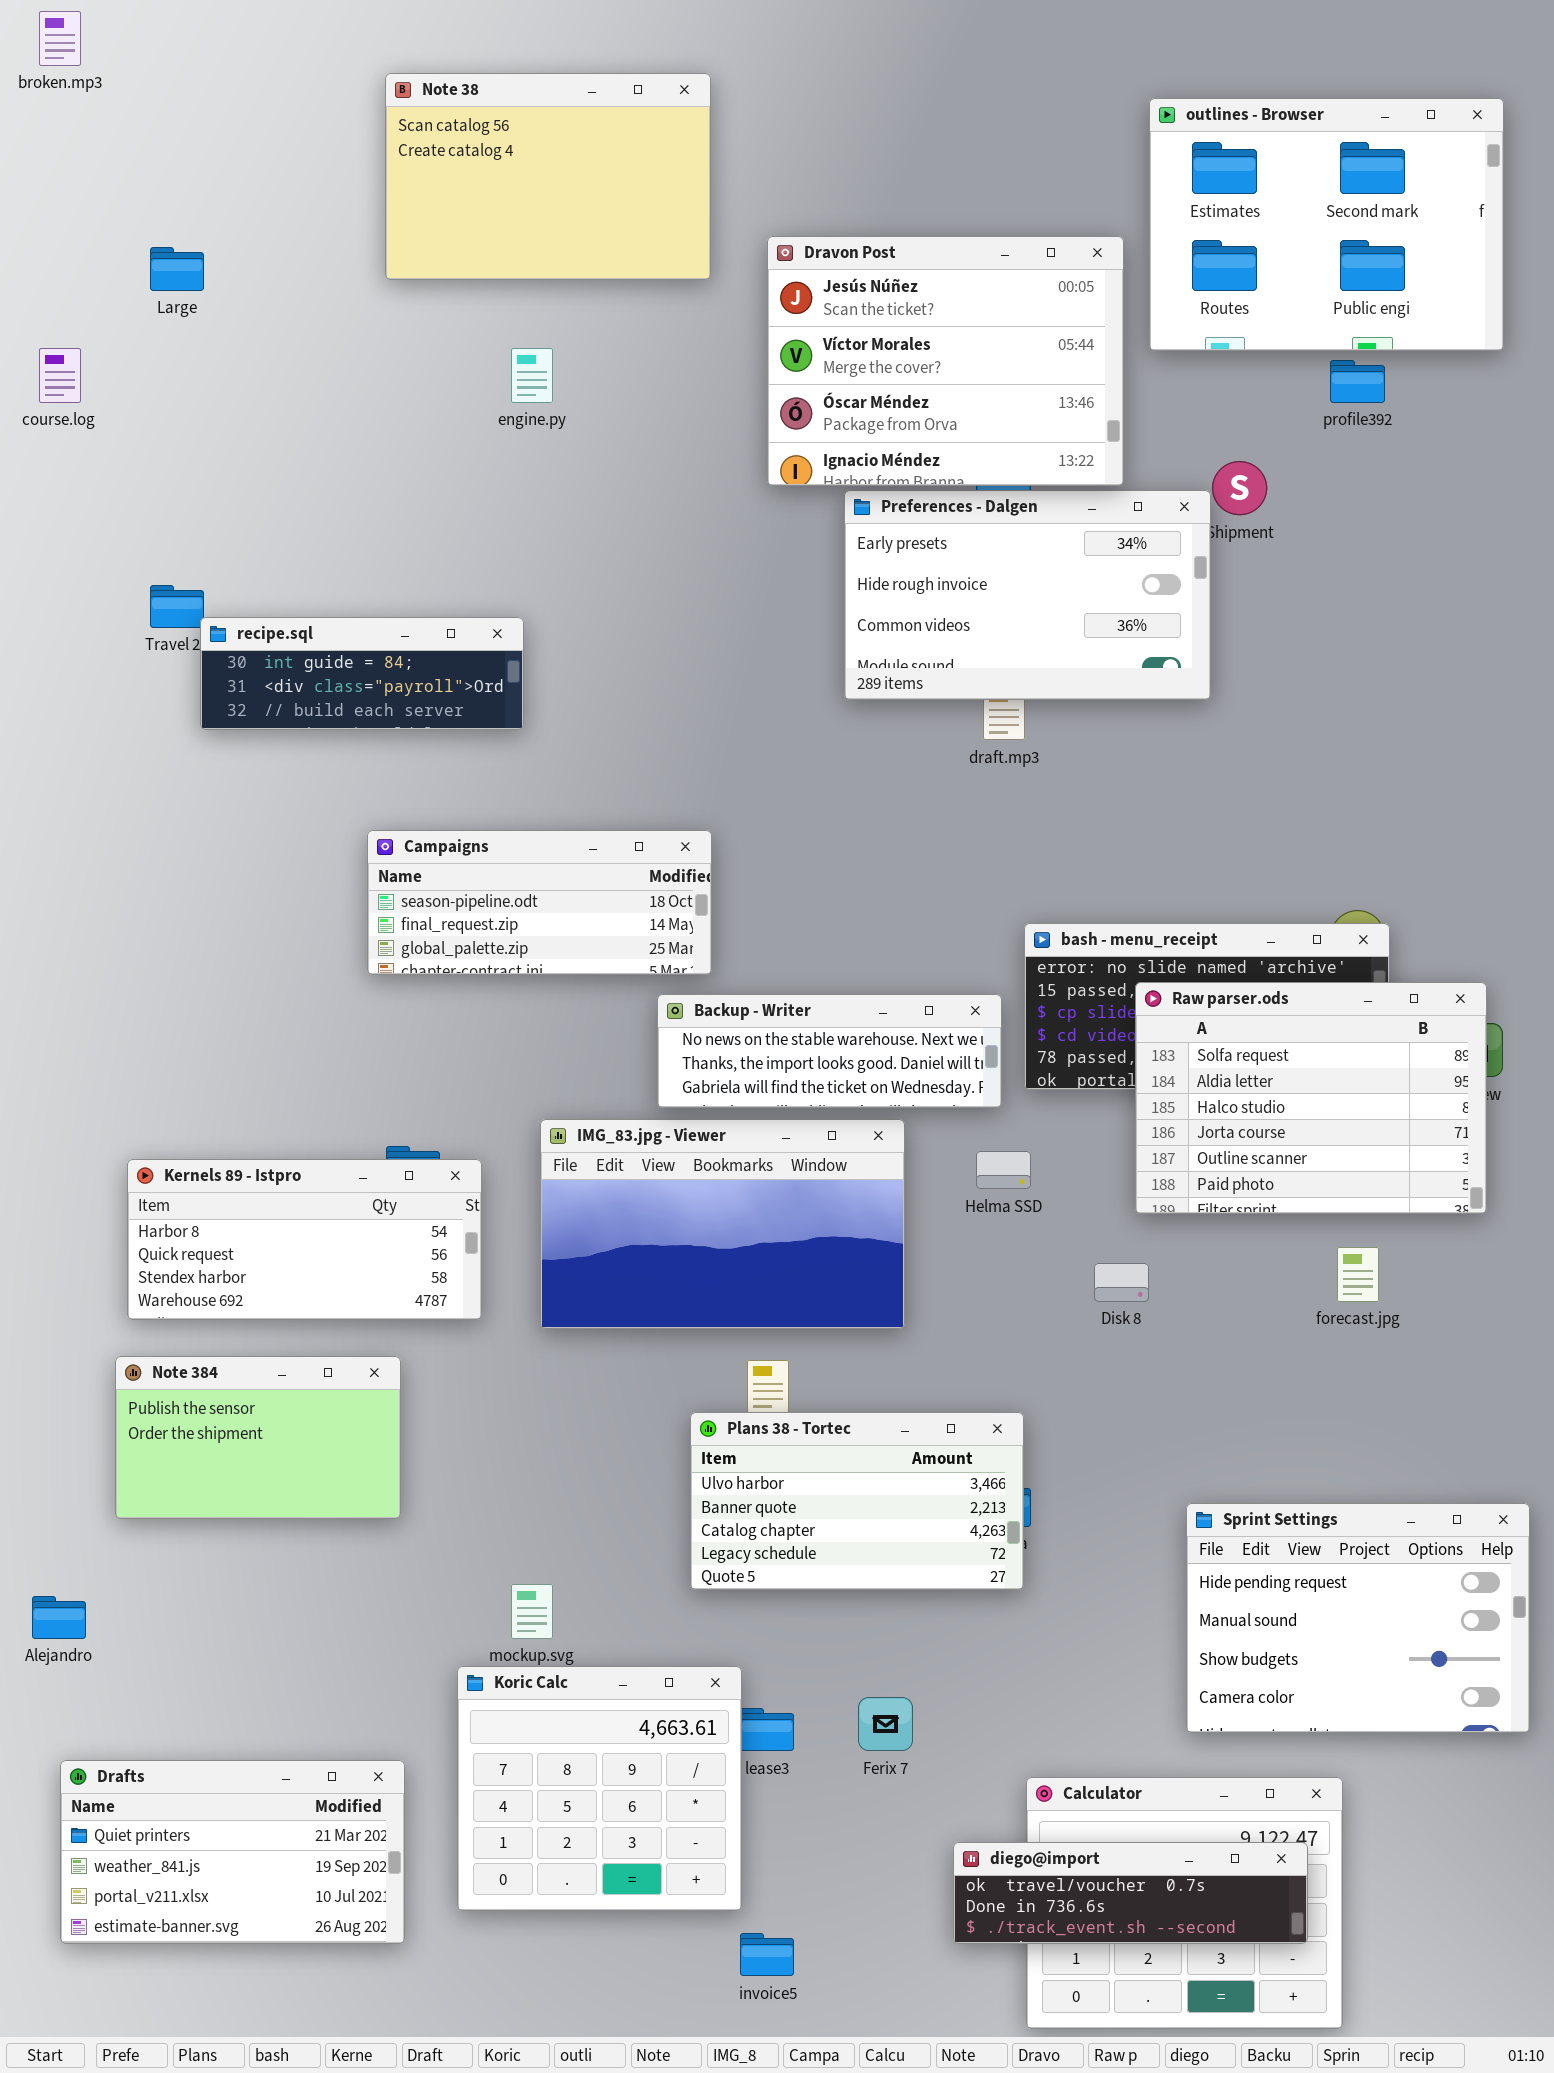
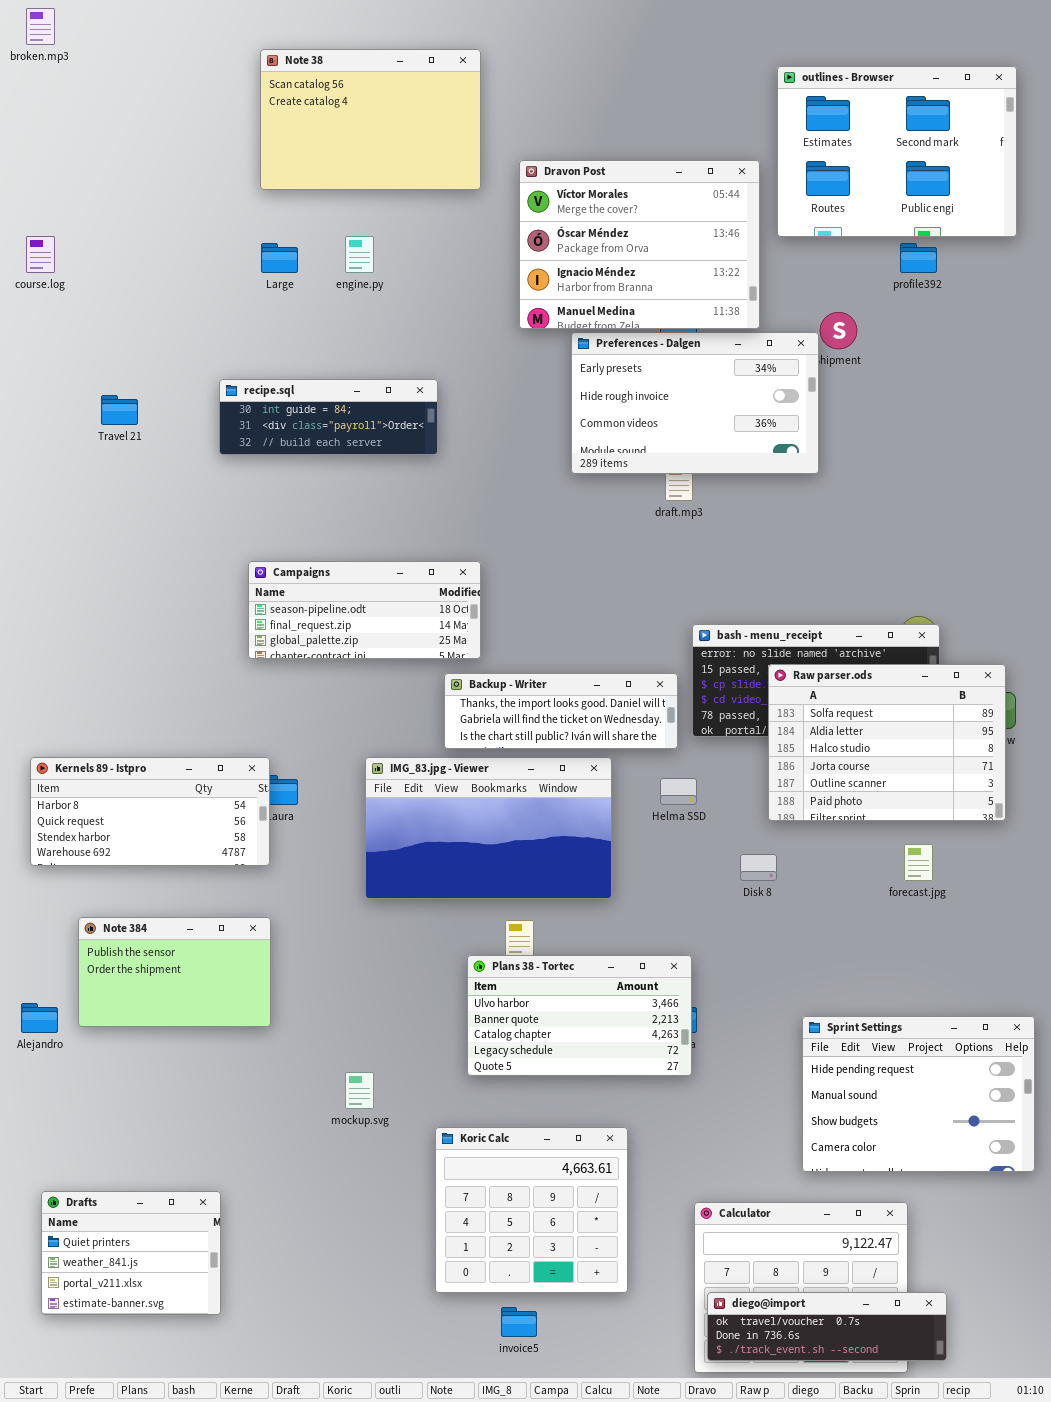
Dravon Post: [767,236,1124,486] -> [519,160,760,329], scrolled down 1 row
Large: [150,247,204,291] -> [261,243,298,273], moved
recipe.sql: [200,617,524,730] -> [219,379,438,455], moved
Backup - Writer: [657,994,1002,1108] -> [444,673,678,749], scrolled down 1 row
Kernels 89 - Istpro: [127,1159,482,1320] -> [30,757,270,866], moved
Alejandro: [32,1596,86,1639] -> [21,1003,58,1033], moved
Koric Calc: [457,1666,742,1911] -> [435,1127,628,1293], moved
Drafts: [60,1760,405,1944] -> [41,1191,221,1315], resized
diego@import: [953,1842,1308,1944] -> [707,1292,947,1361], moved

